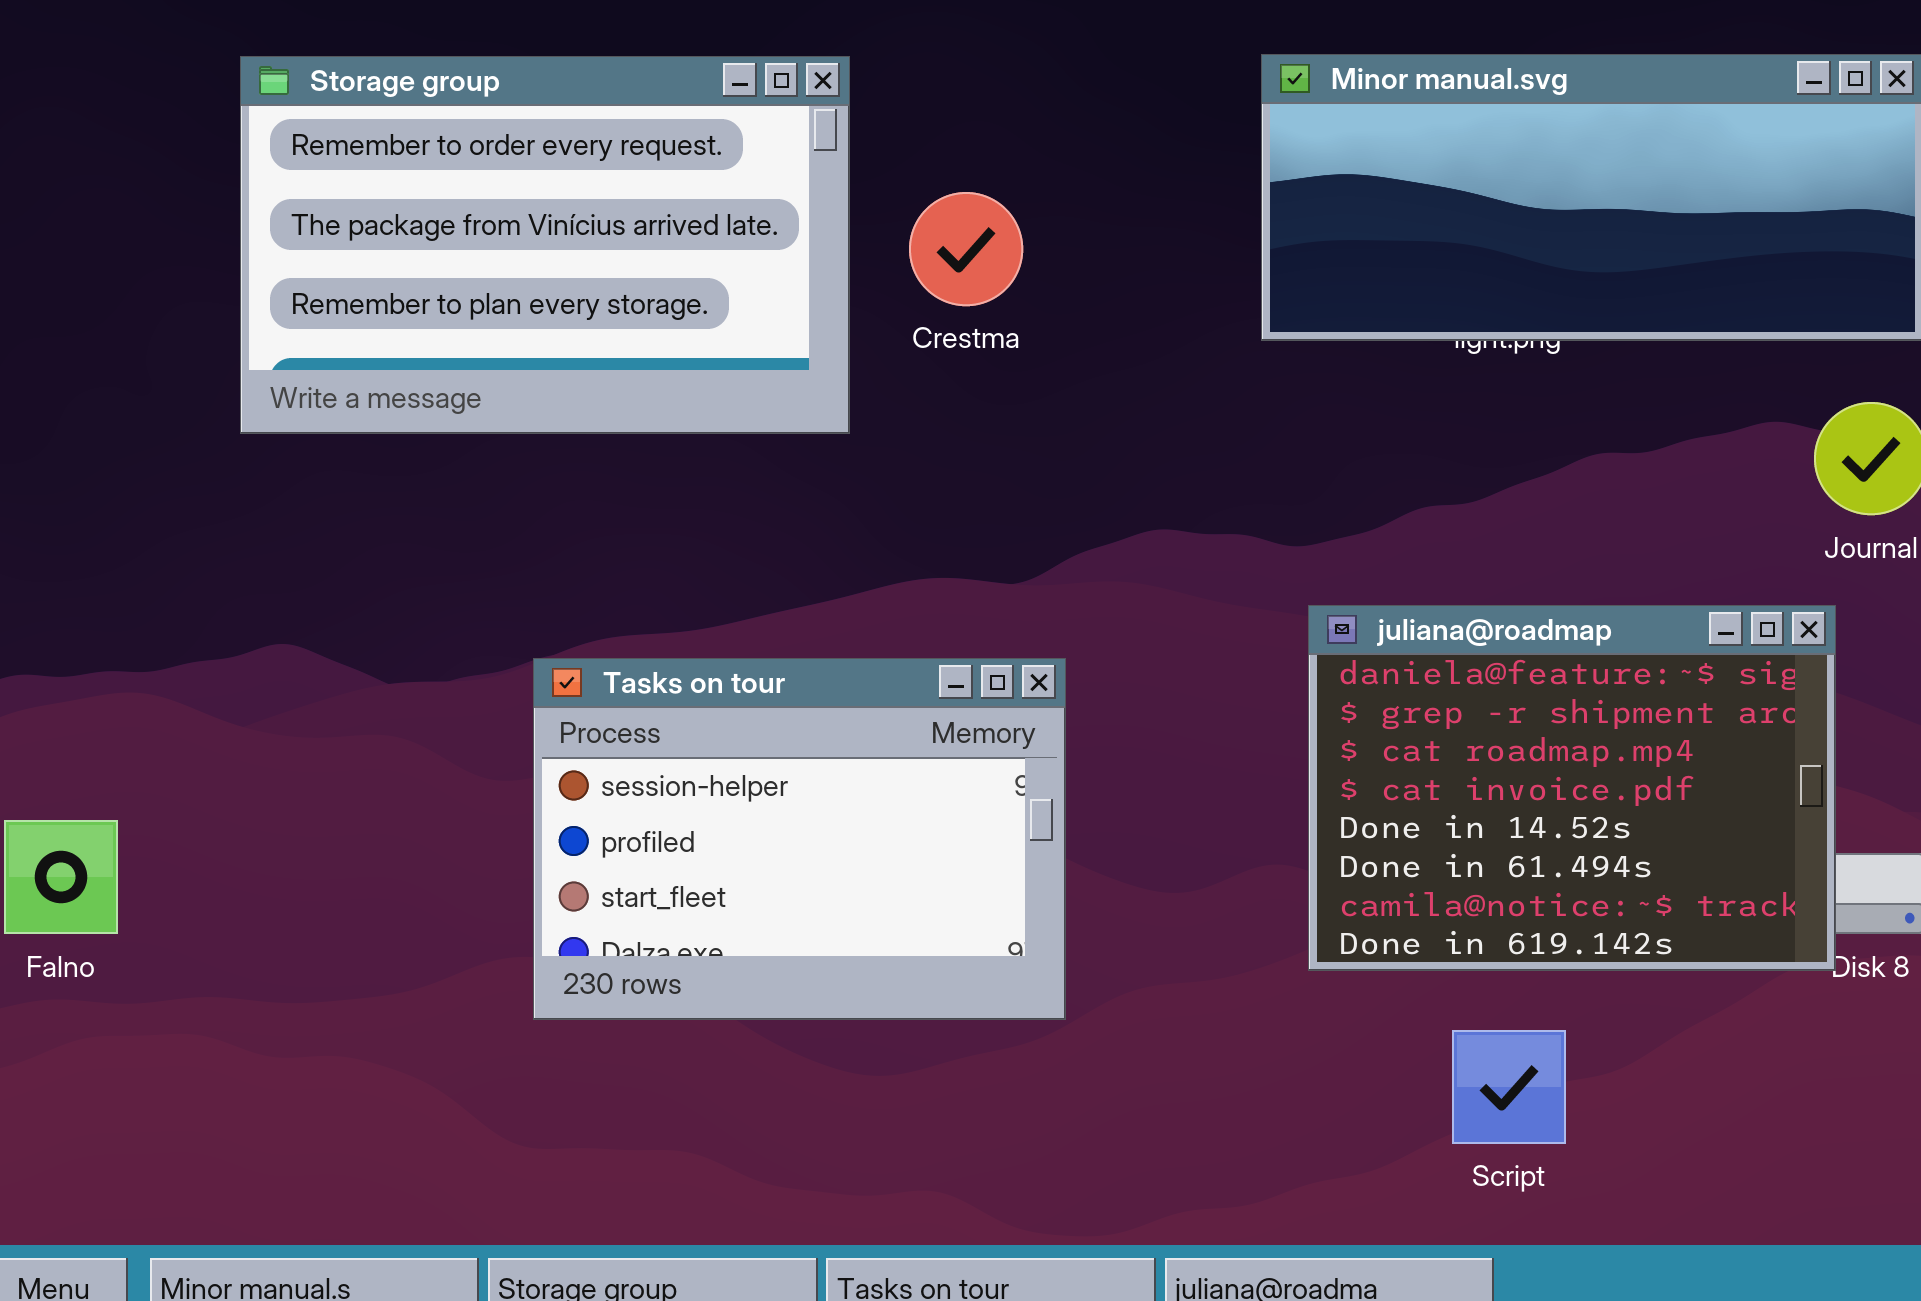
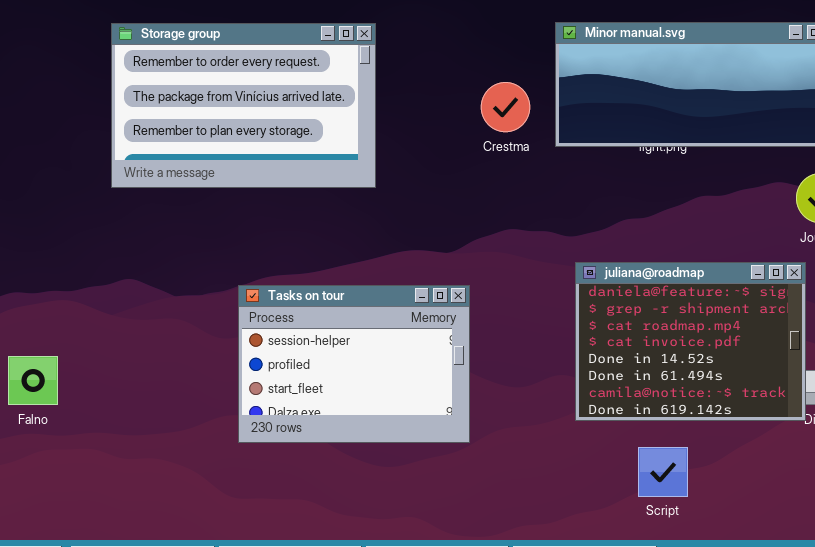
Crestma: [909,192,1023,306] -> [481,82,530,132], moved

